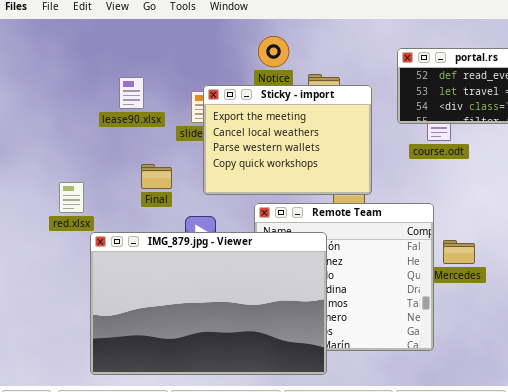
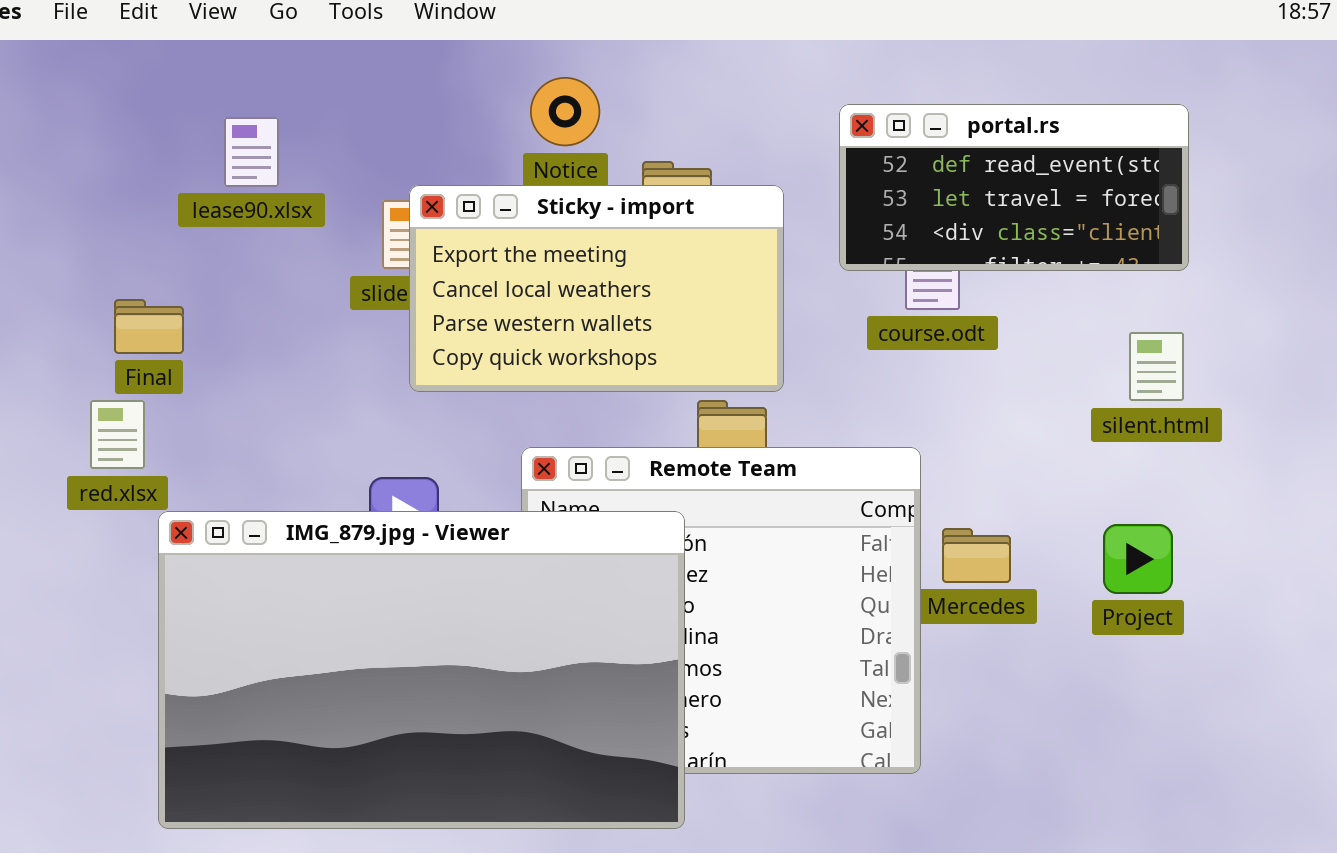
lease90.xlsx: [119,77,144,109] -> [224,117,279,187], moved
Sticky - import: [203,85,372,195] -> [409,185,784,392], resized
Final: [141,164,172,189] -> [114,299,184,354], moved

